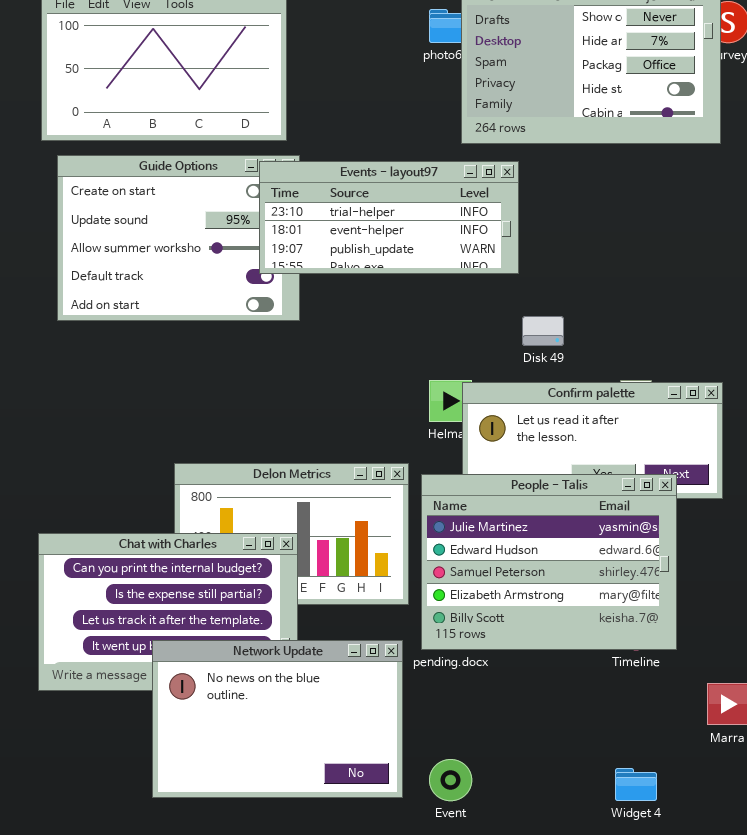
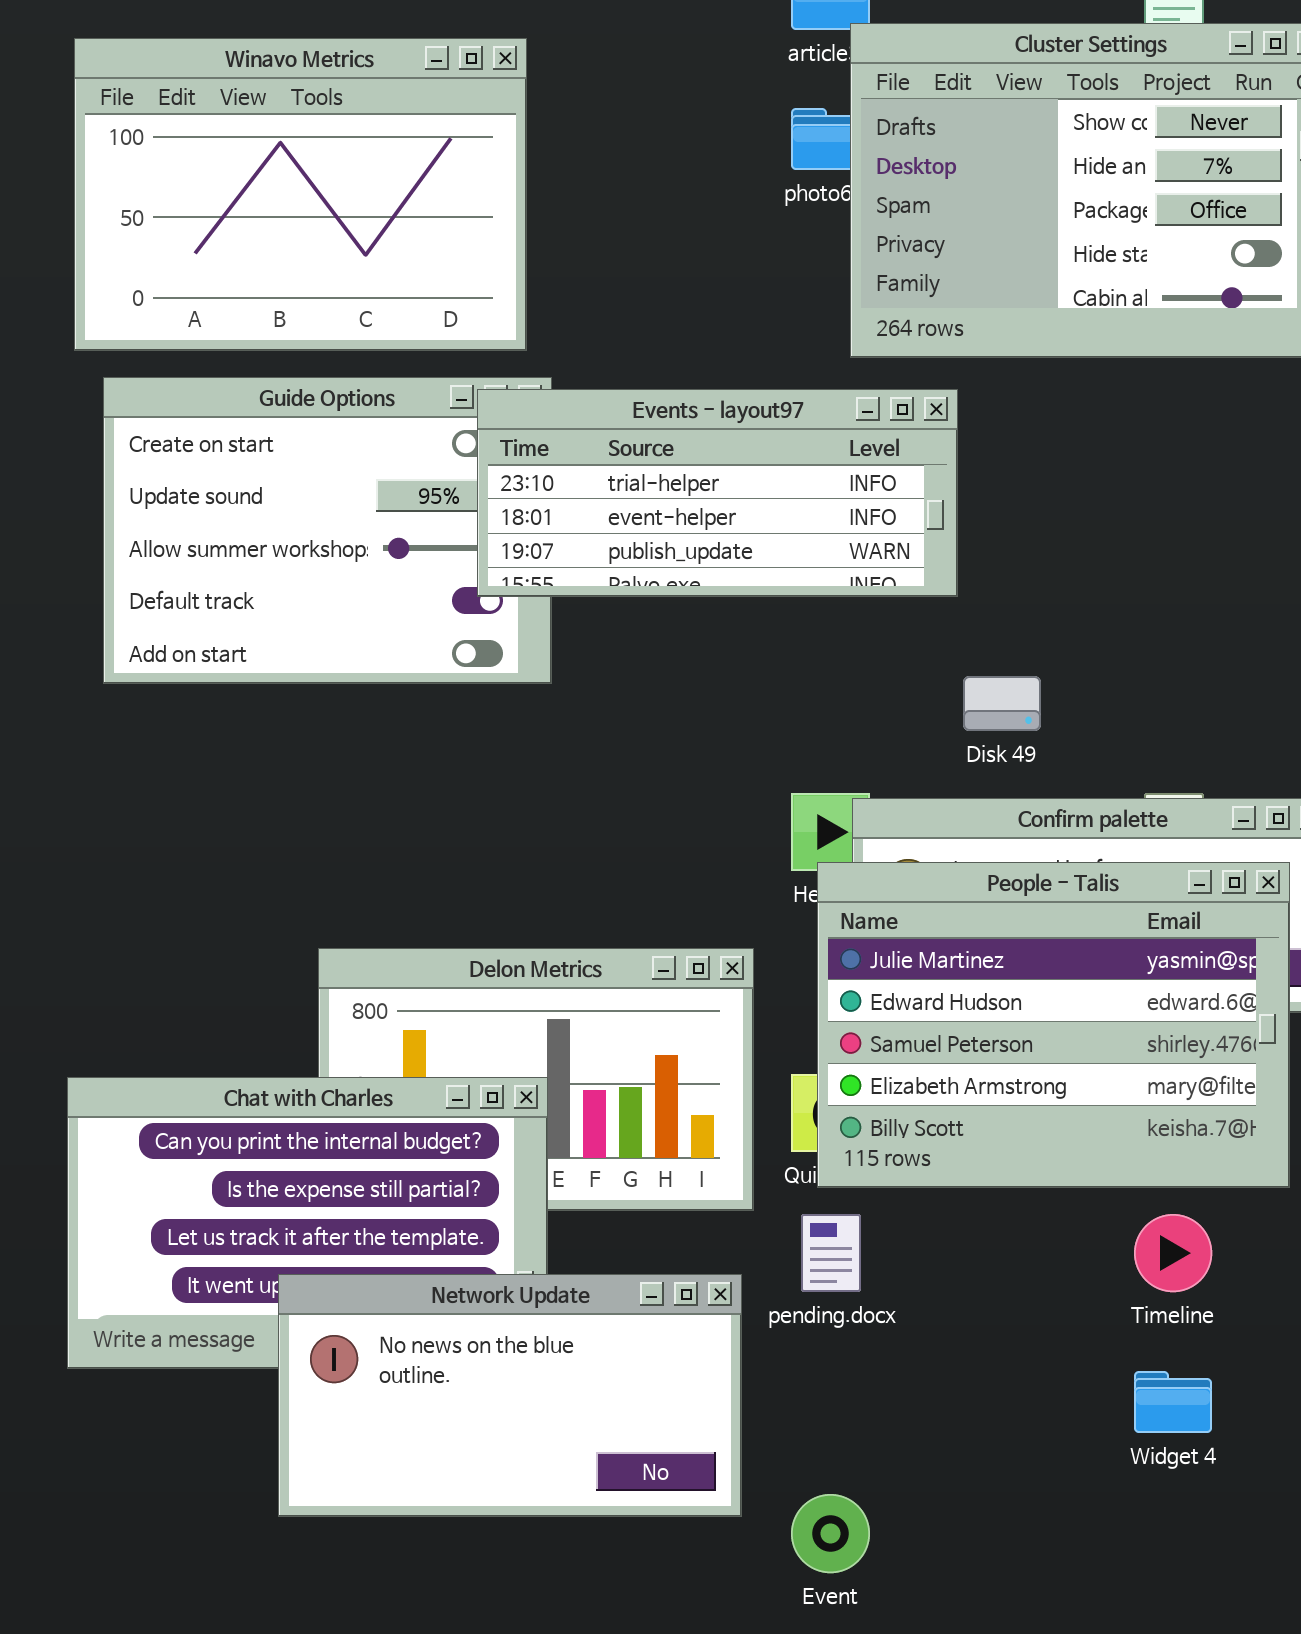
People - Talis: [421,474,677,650] -> [817,862,1290,1188], moved
Network Update: [152,640,403,798] -> [278,1274,742,1517], resized
Widget 4: [615,768,657,801] -> [1134,1371,1212,1433], moved

